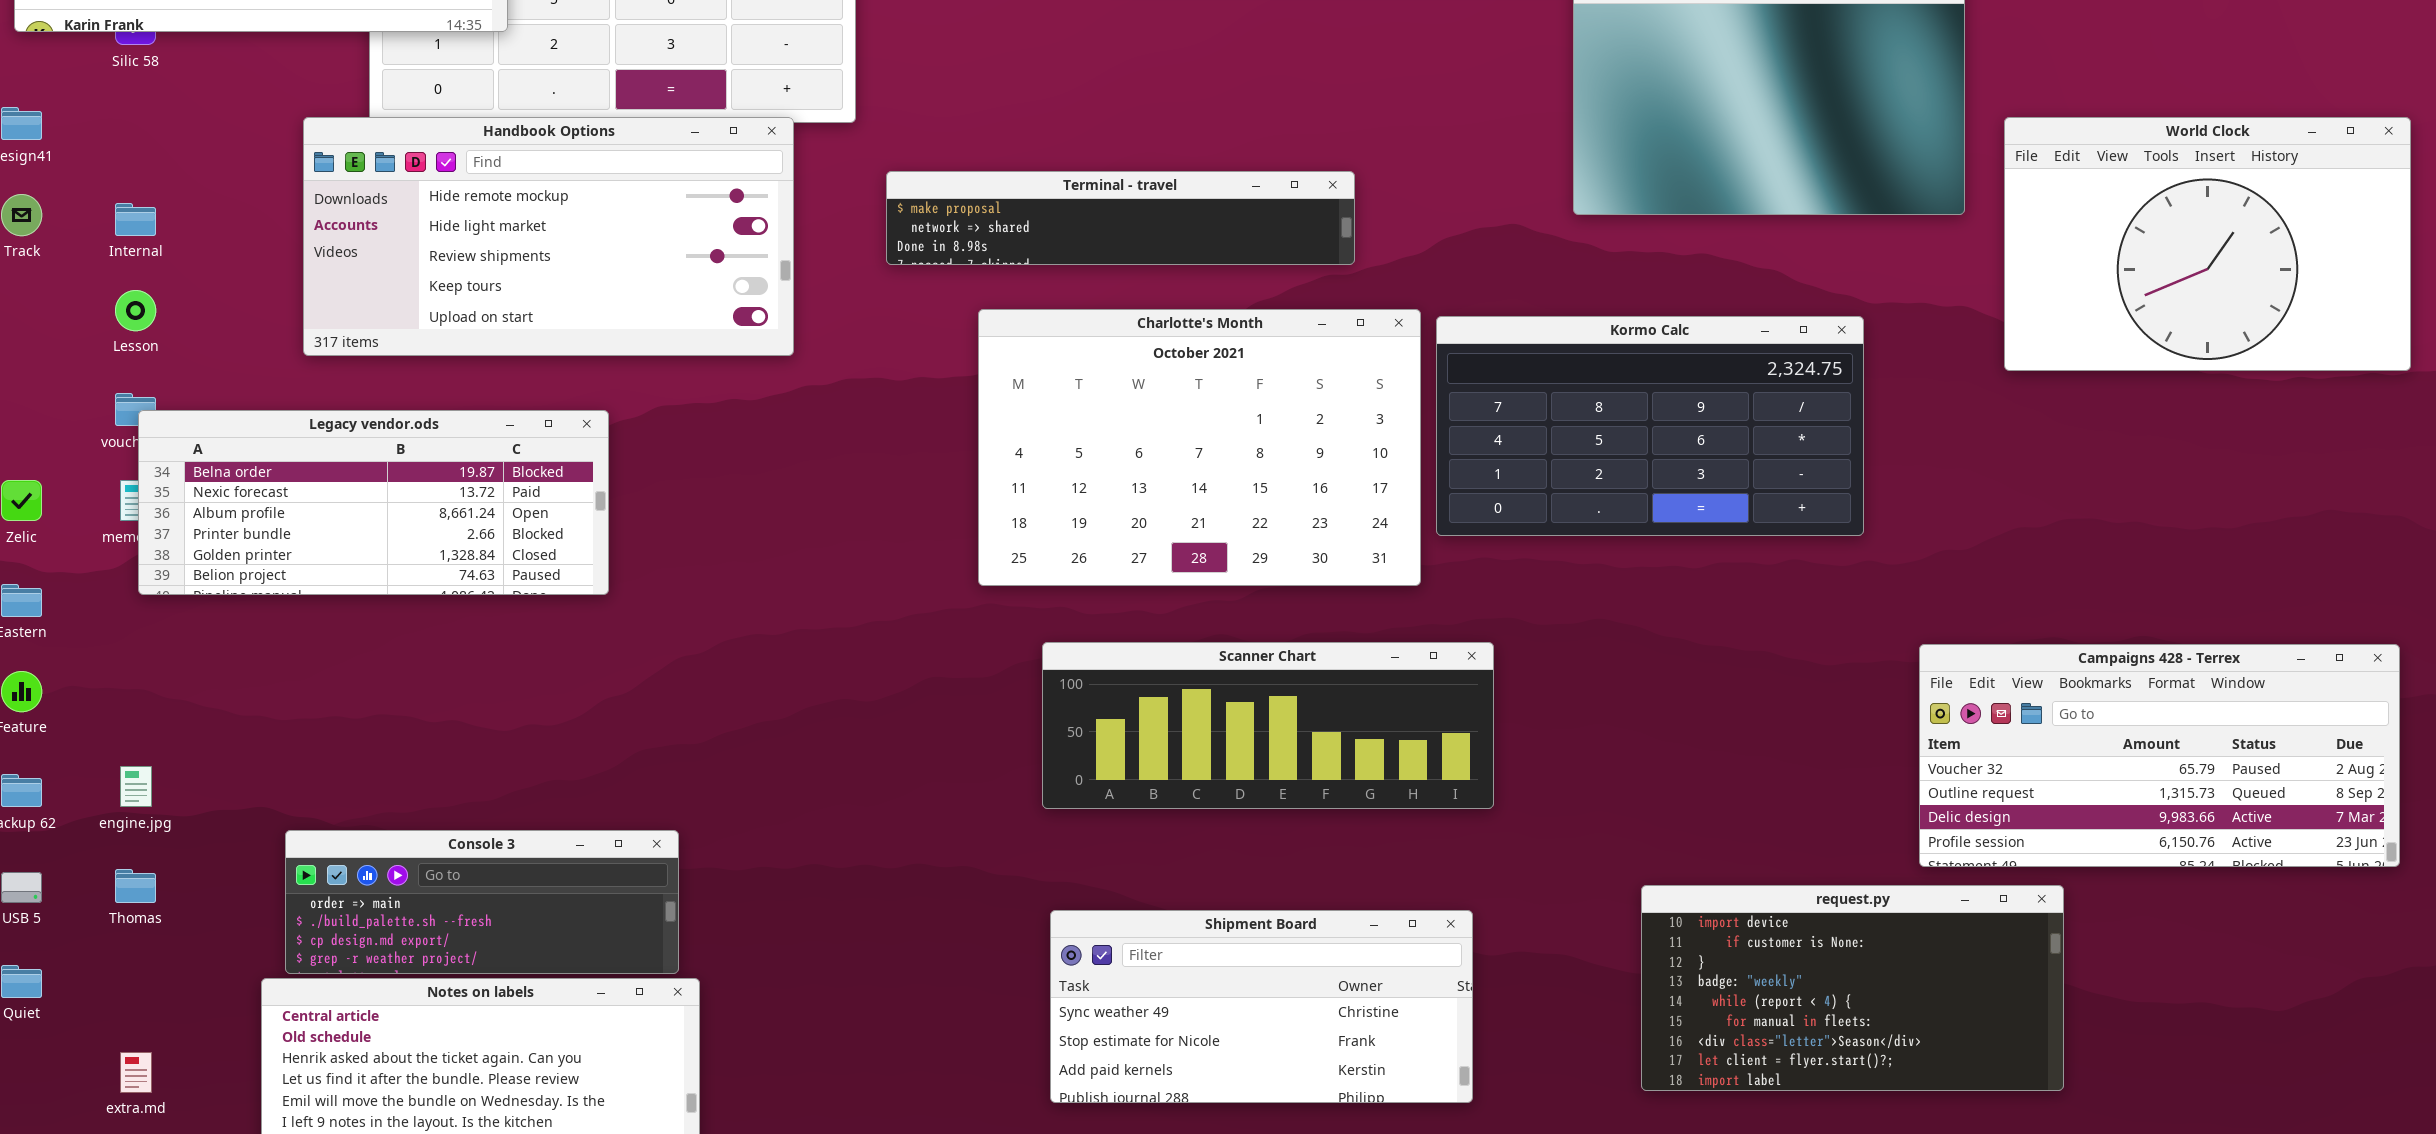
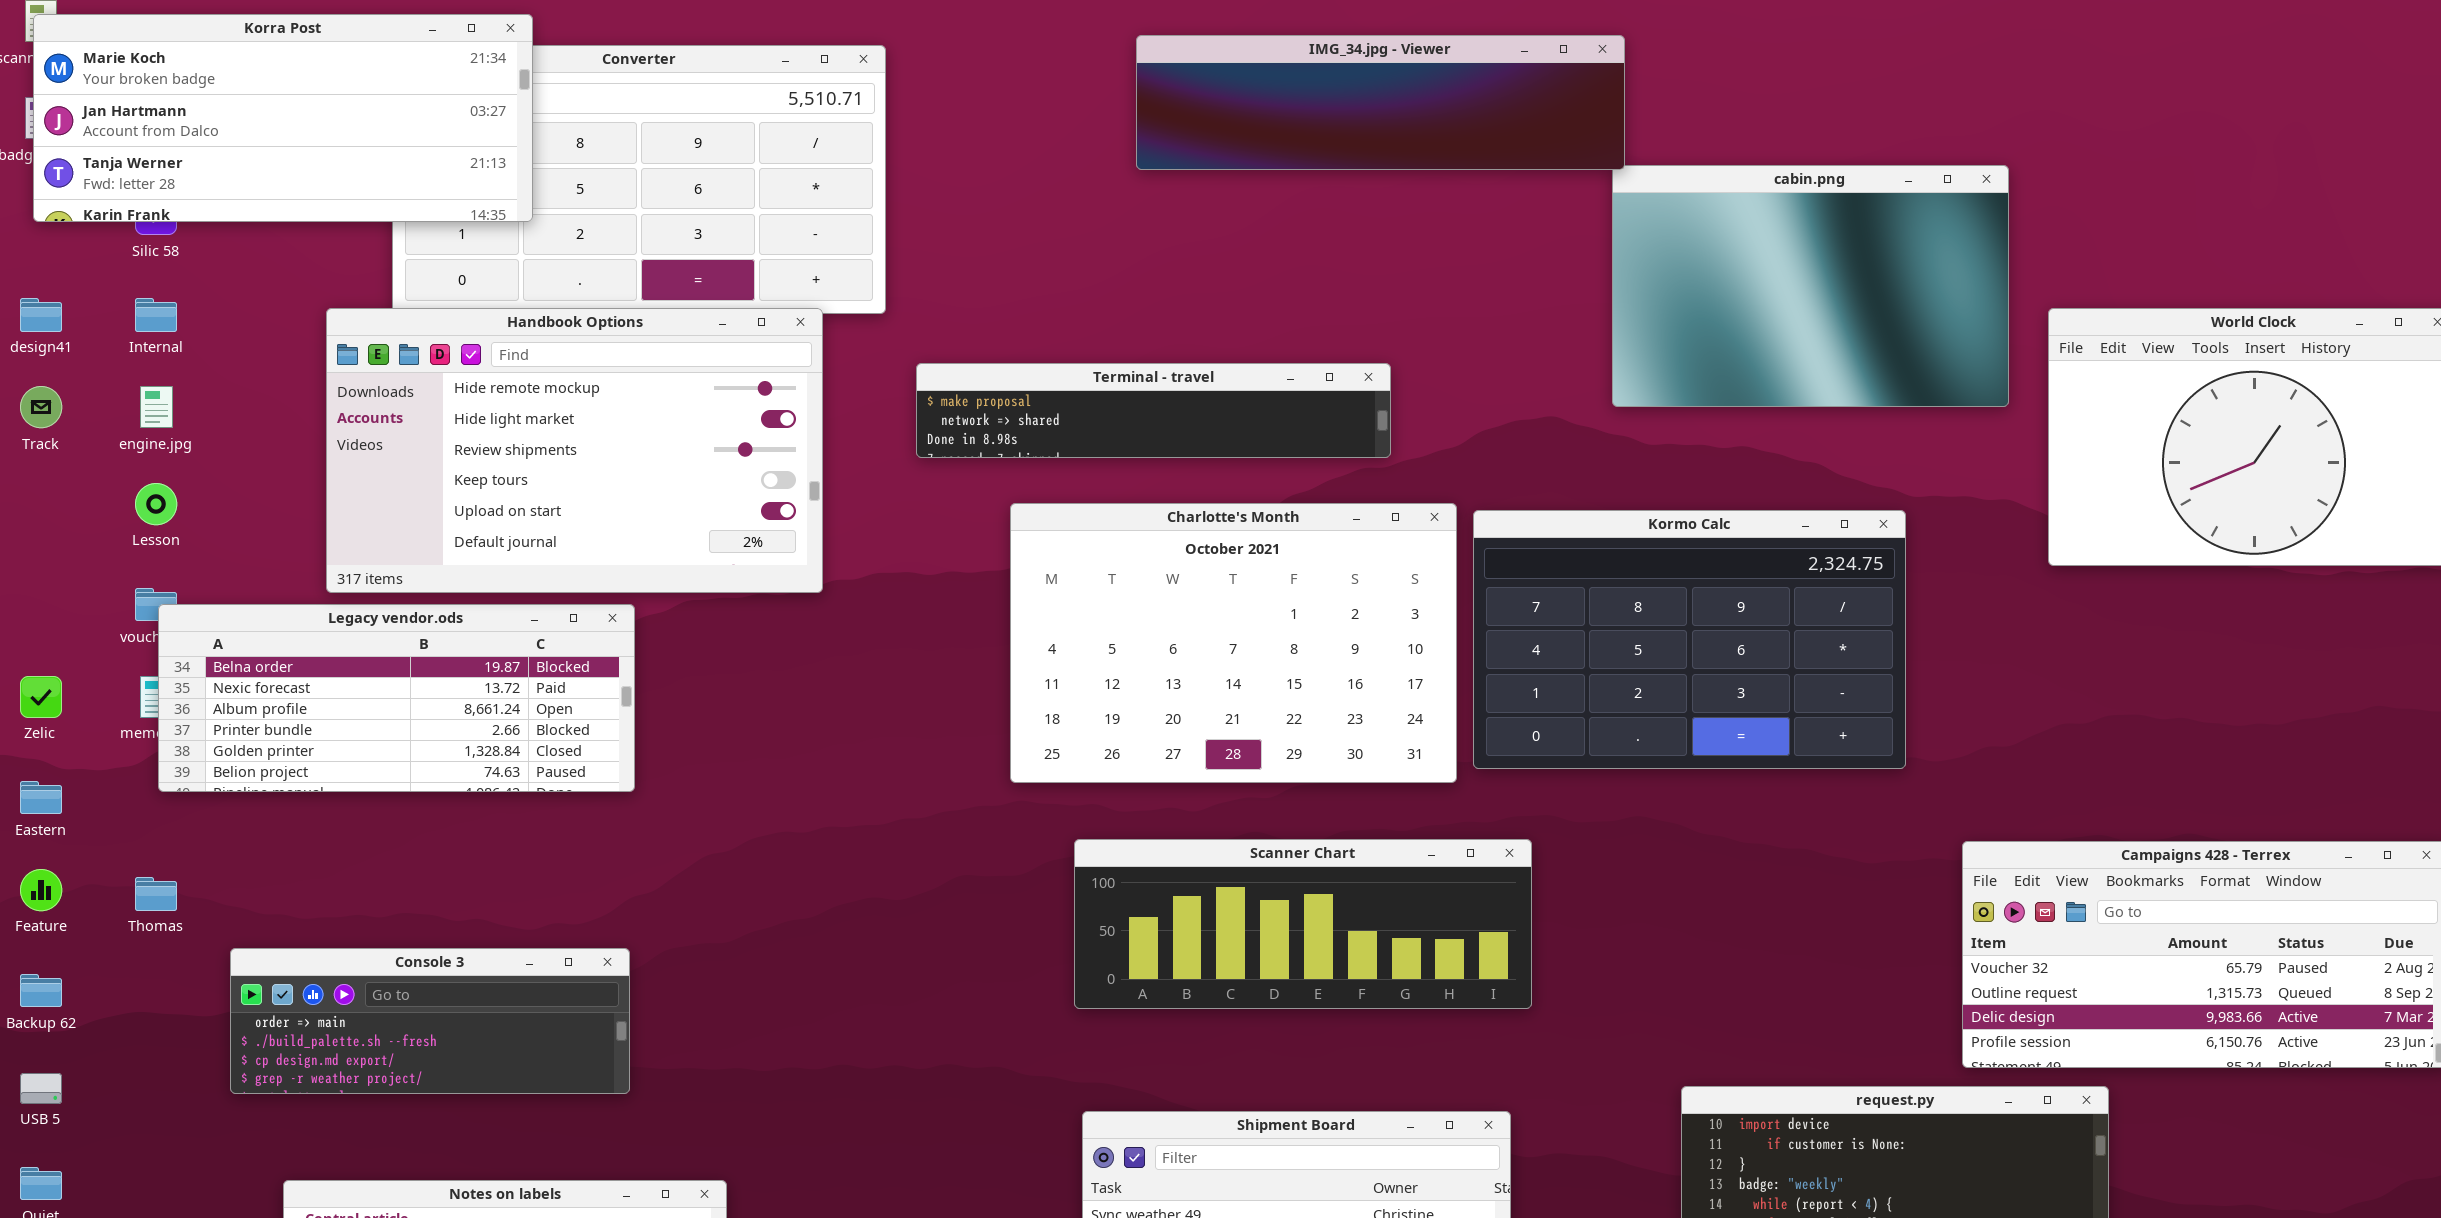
Handbook Options: [303,117,794,356] -> [326,308,823,593], resized
Internal: [115,203,156,236] -> [135,298,177,332], moved
Kormo Calc: [1436,316,1864,536] -> [1473,510,1906,769], resized
engine.jpg: [120,766,152,807] -> [140,386,173,428], moved
Console 3: [285,830,679,974] -> [230,948,630,1094], moved
Thomas: [115,869,156,903] -> [135,877,177,911], moved

